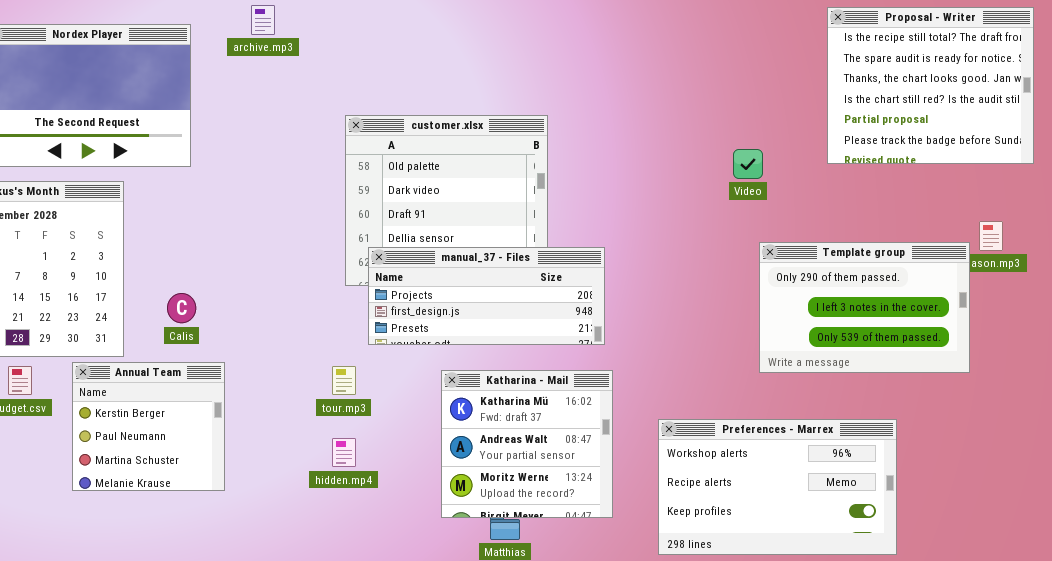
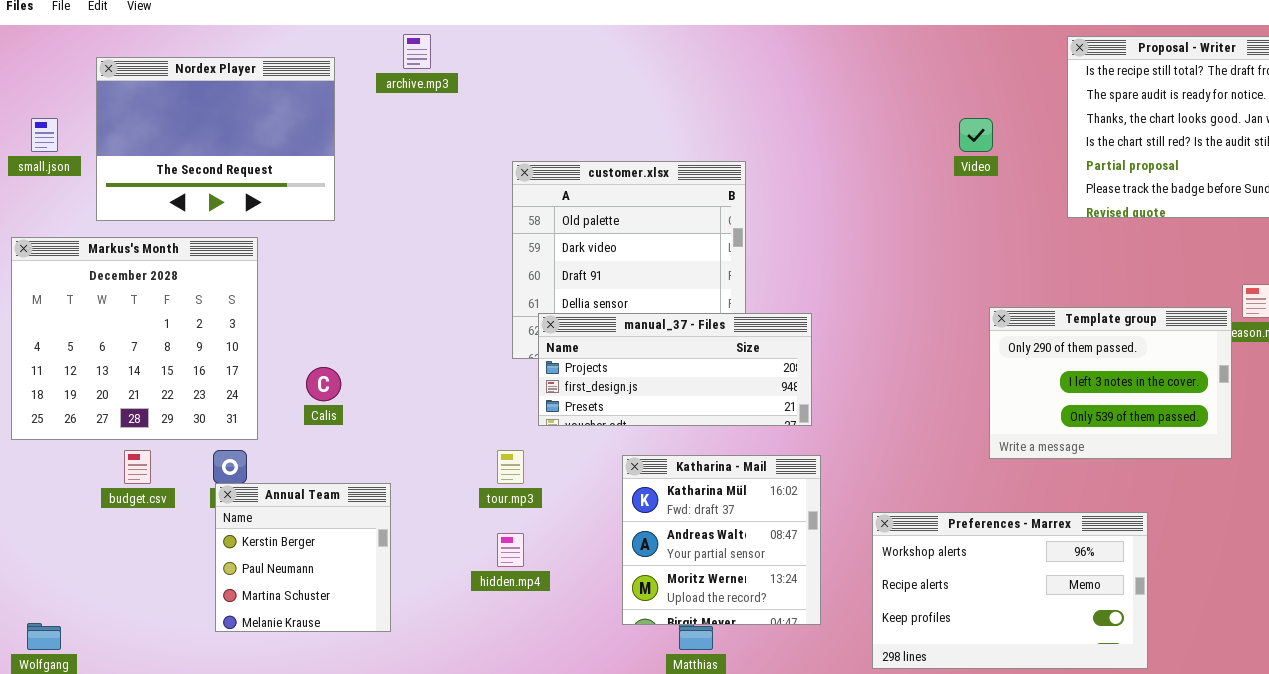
Video: [733,149,763,179] -> [959,118,993,152], moved
Annual Team: [72,362,225,491] -> [215,483,391,632], moved

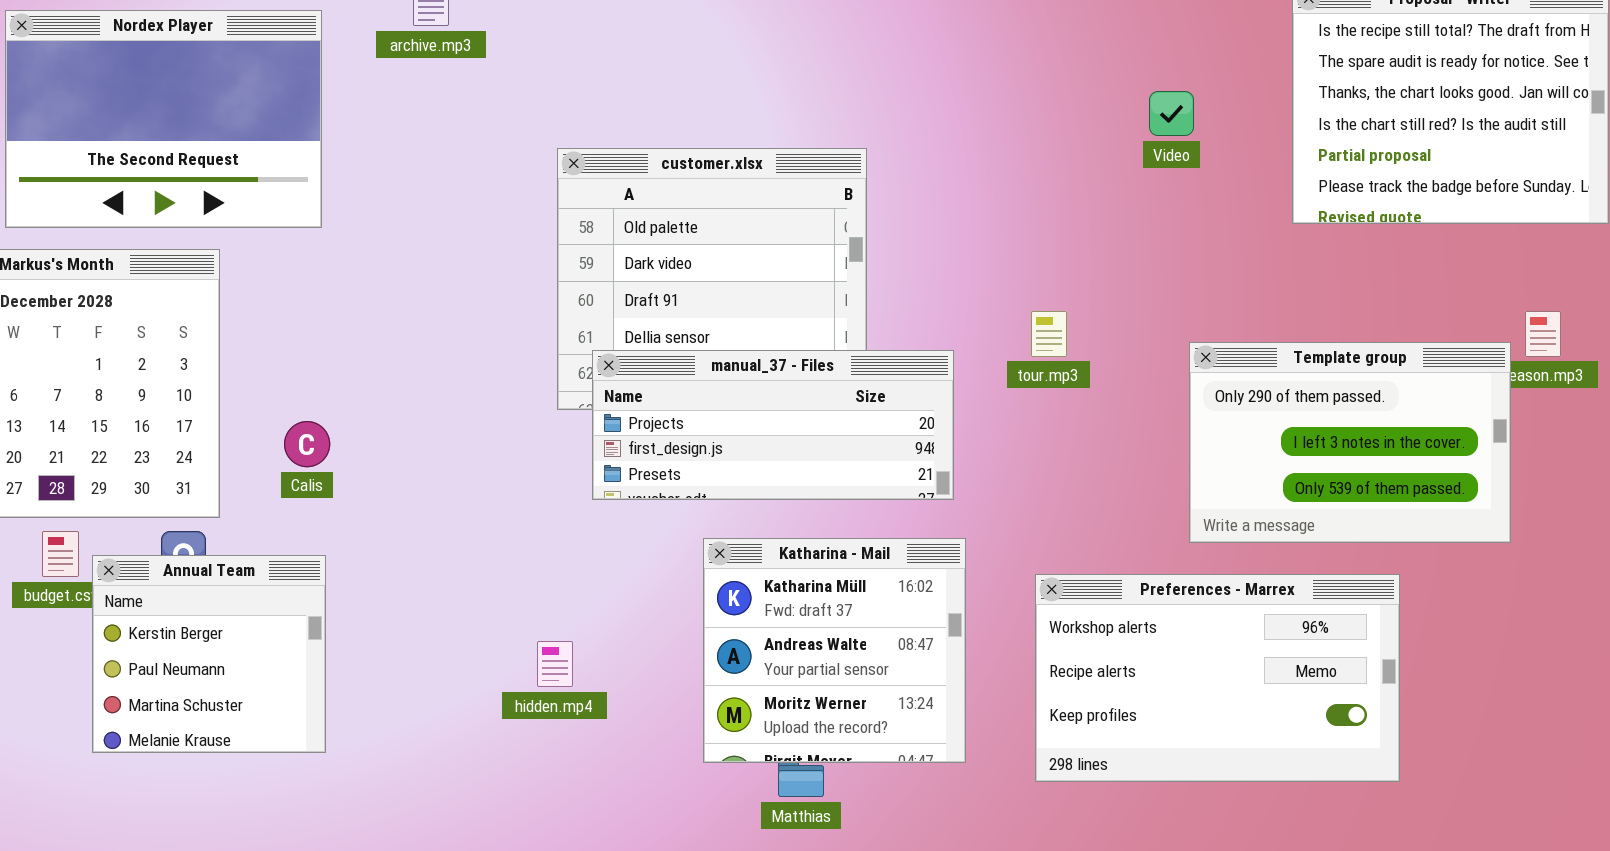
tour.mp3: [497,450,524,484] -> [1031,311,1067,357], moved
Annual Team: [215,483,391,632] -> [92,555,326,753], moved
Preferences - Marrex: [872,512,1148,669] -> [1035,574,1400,782], moved

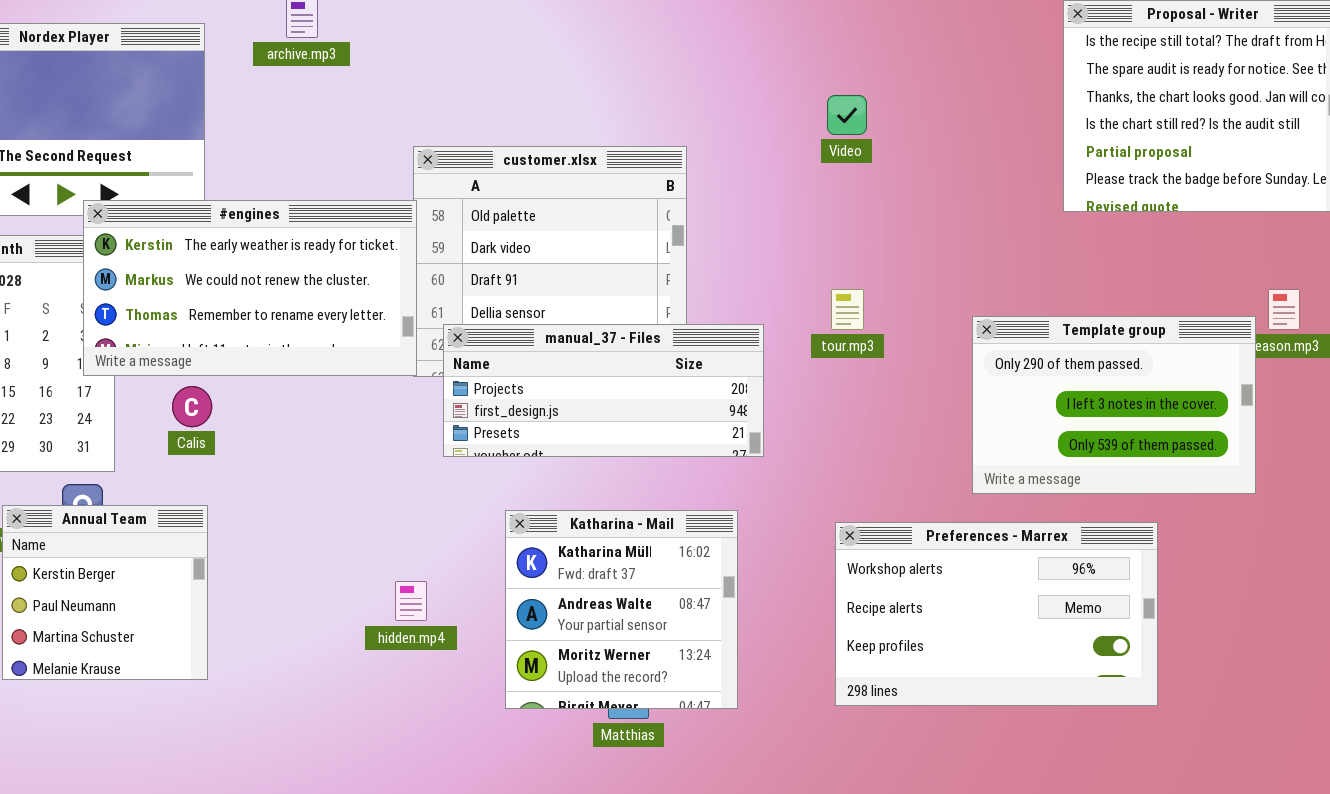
Video: [1149,91,1194,136] -> [827,95,867,135], moved
#engines: none -> [83,200,417,376], opened
Katharina - Mail: [703,538,966,763] -> [505,510,738,709], moved

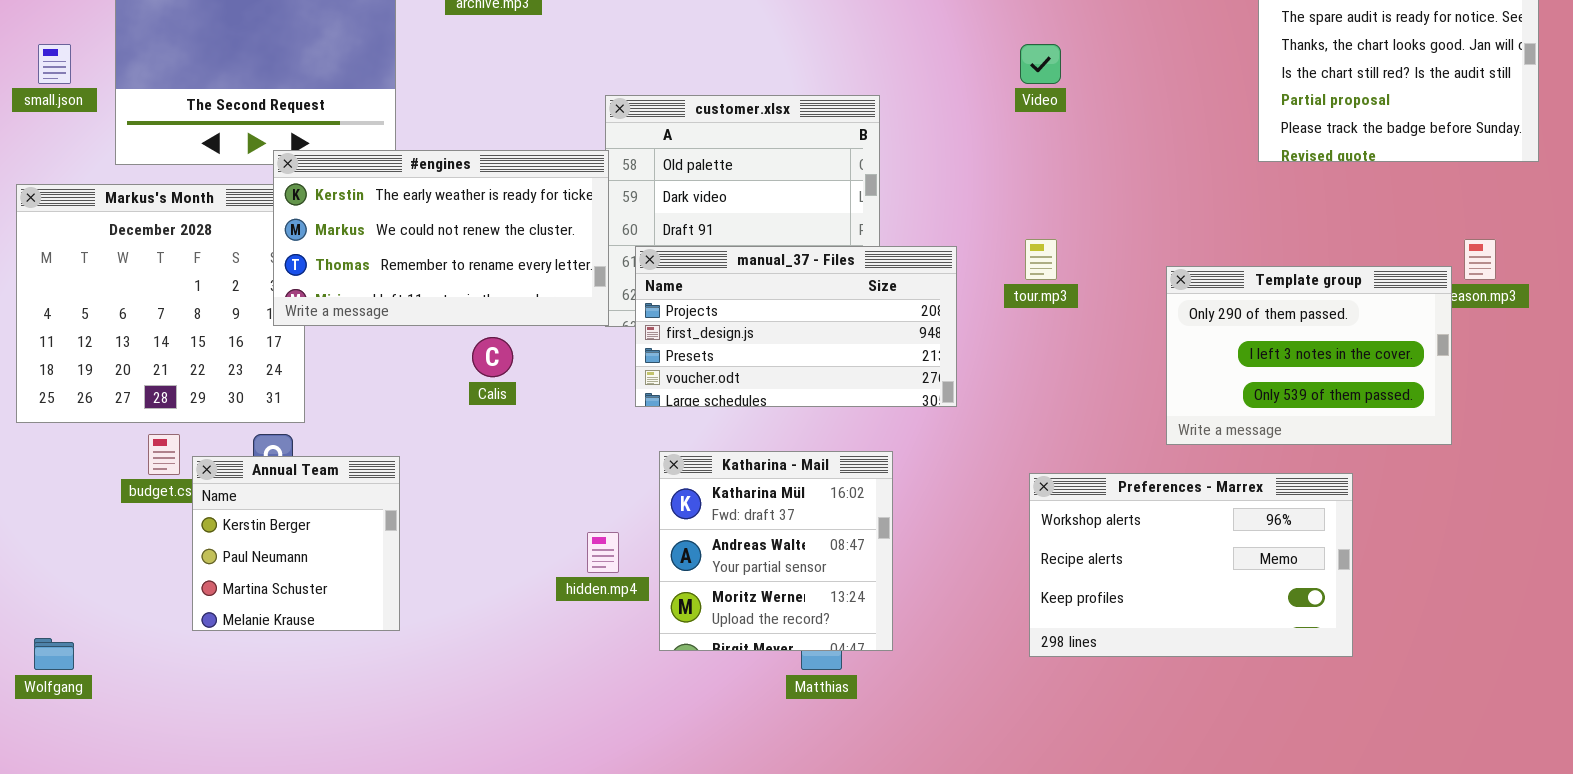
manual_37 - Files: [443,324,764,457] -> [635,246,957,407], resized
Calis: [172,386,212,427] -> [472,337,513,377], moved
Katharina - Mail: [505,510,738,709] -> [659,451,893,651], moved

